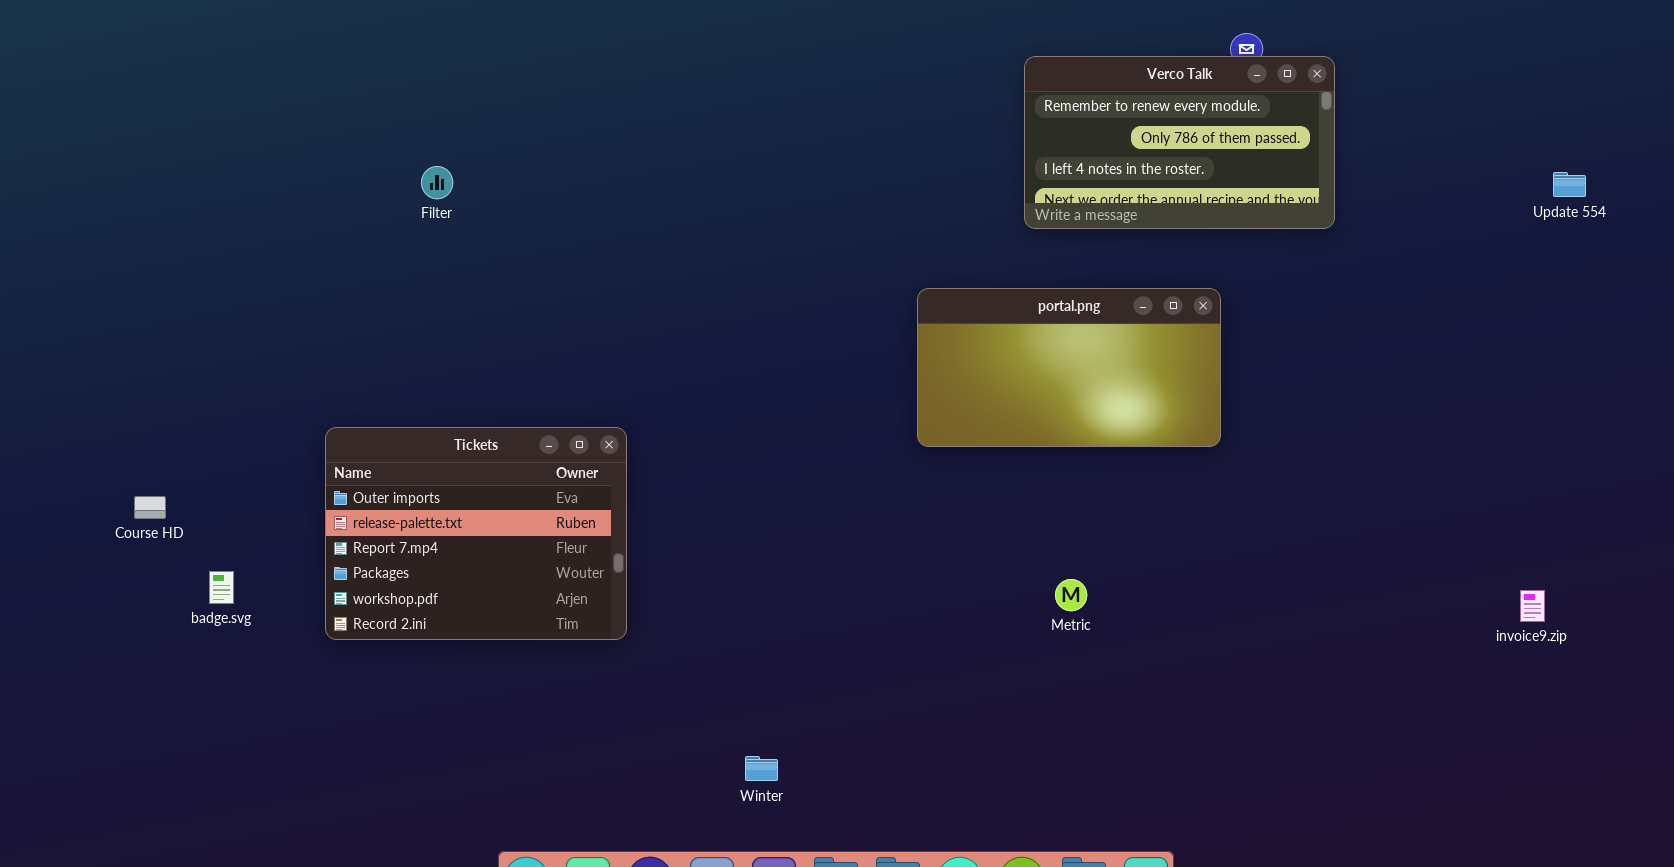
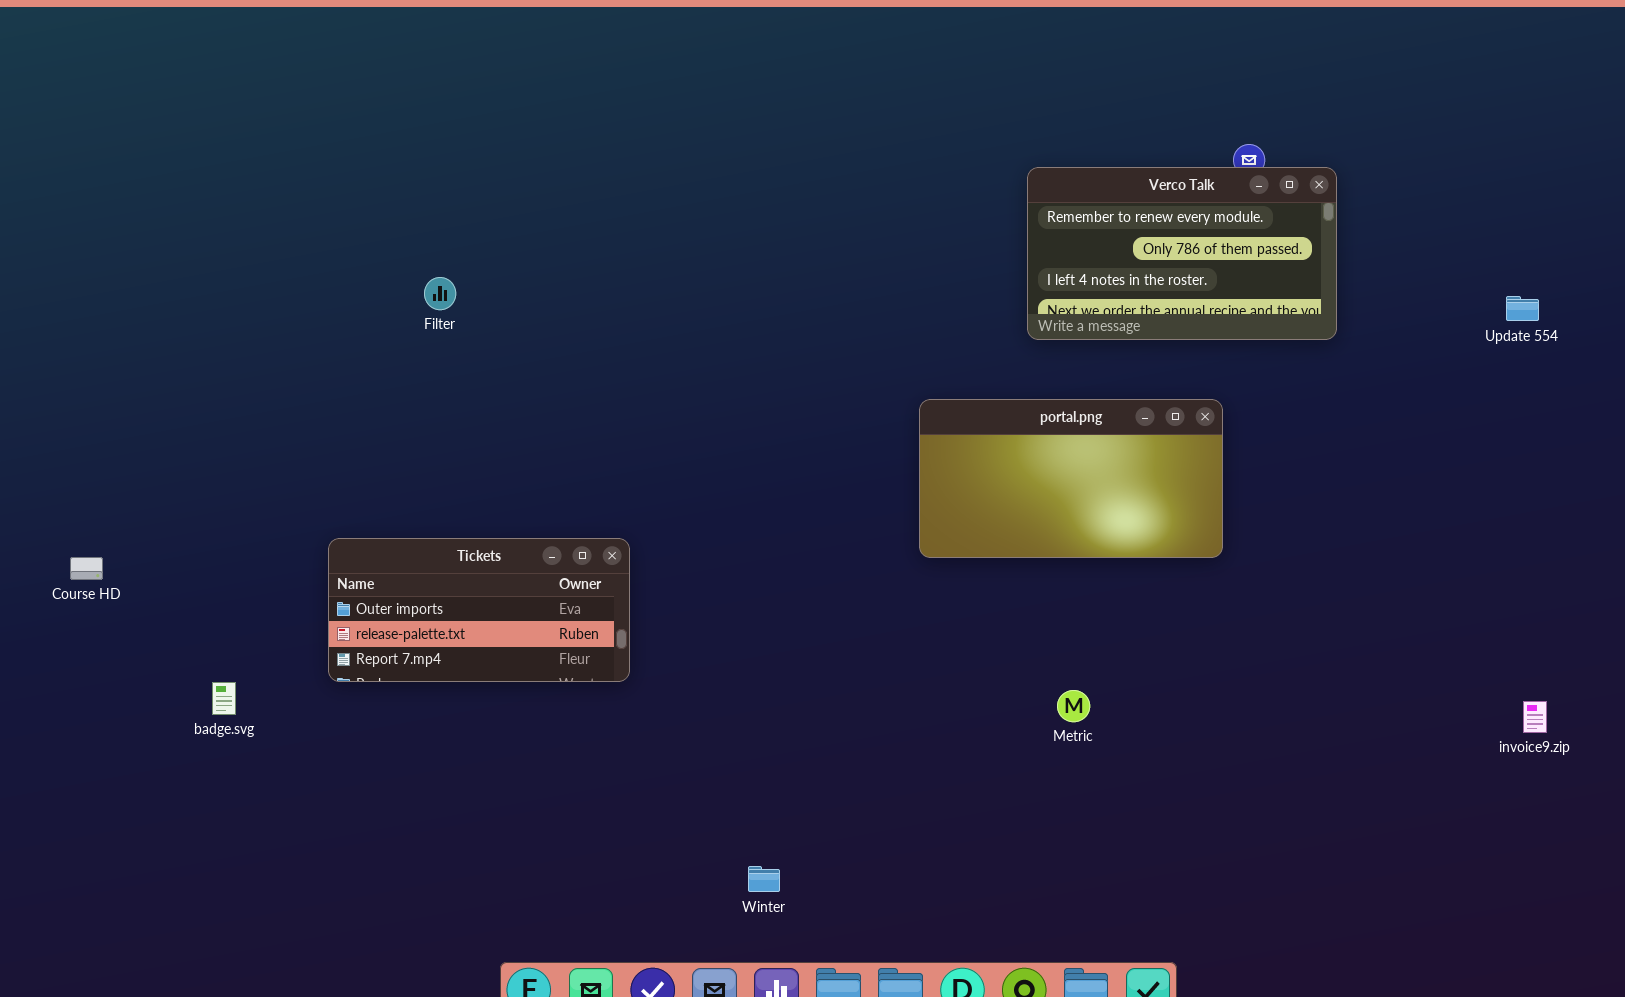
Update 554: [1553,172,1586,197] -> [1506,296,1539,321], moved
Tickets: [325,427,627,640] -> [328,538,630,682], resized
Course HD: [134,496,166,519] -> [70,557,103,580], moved

